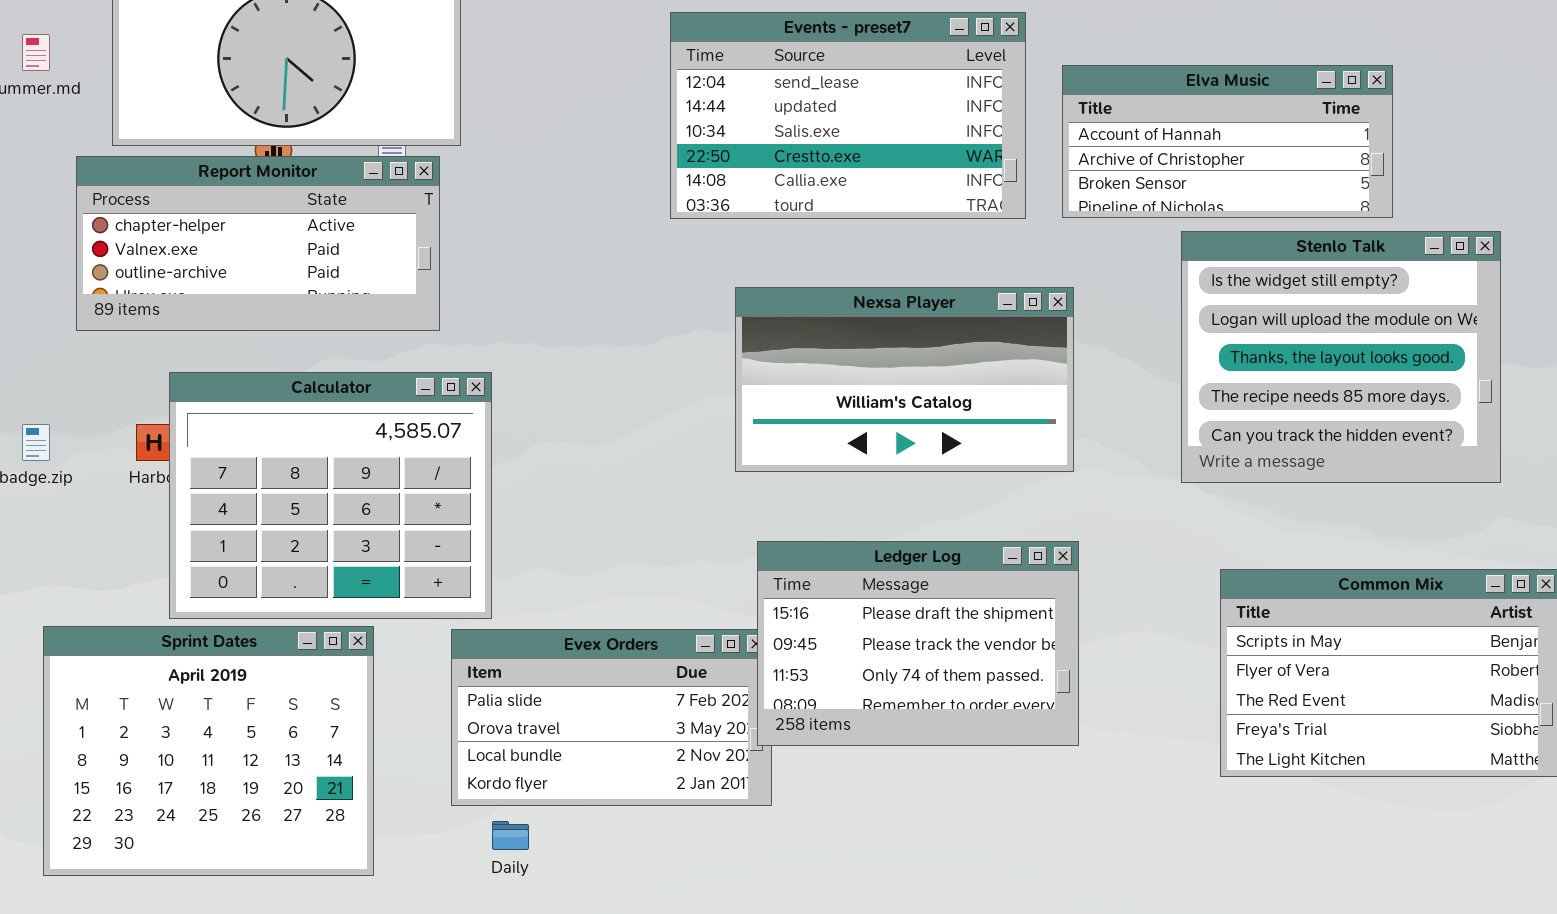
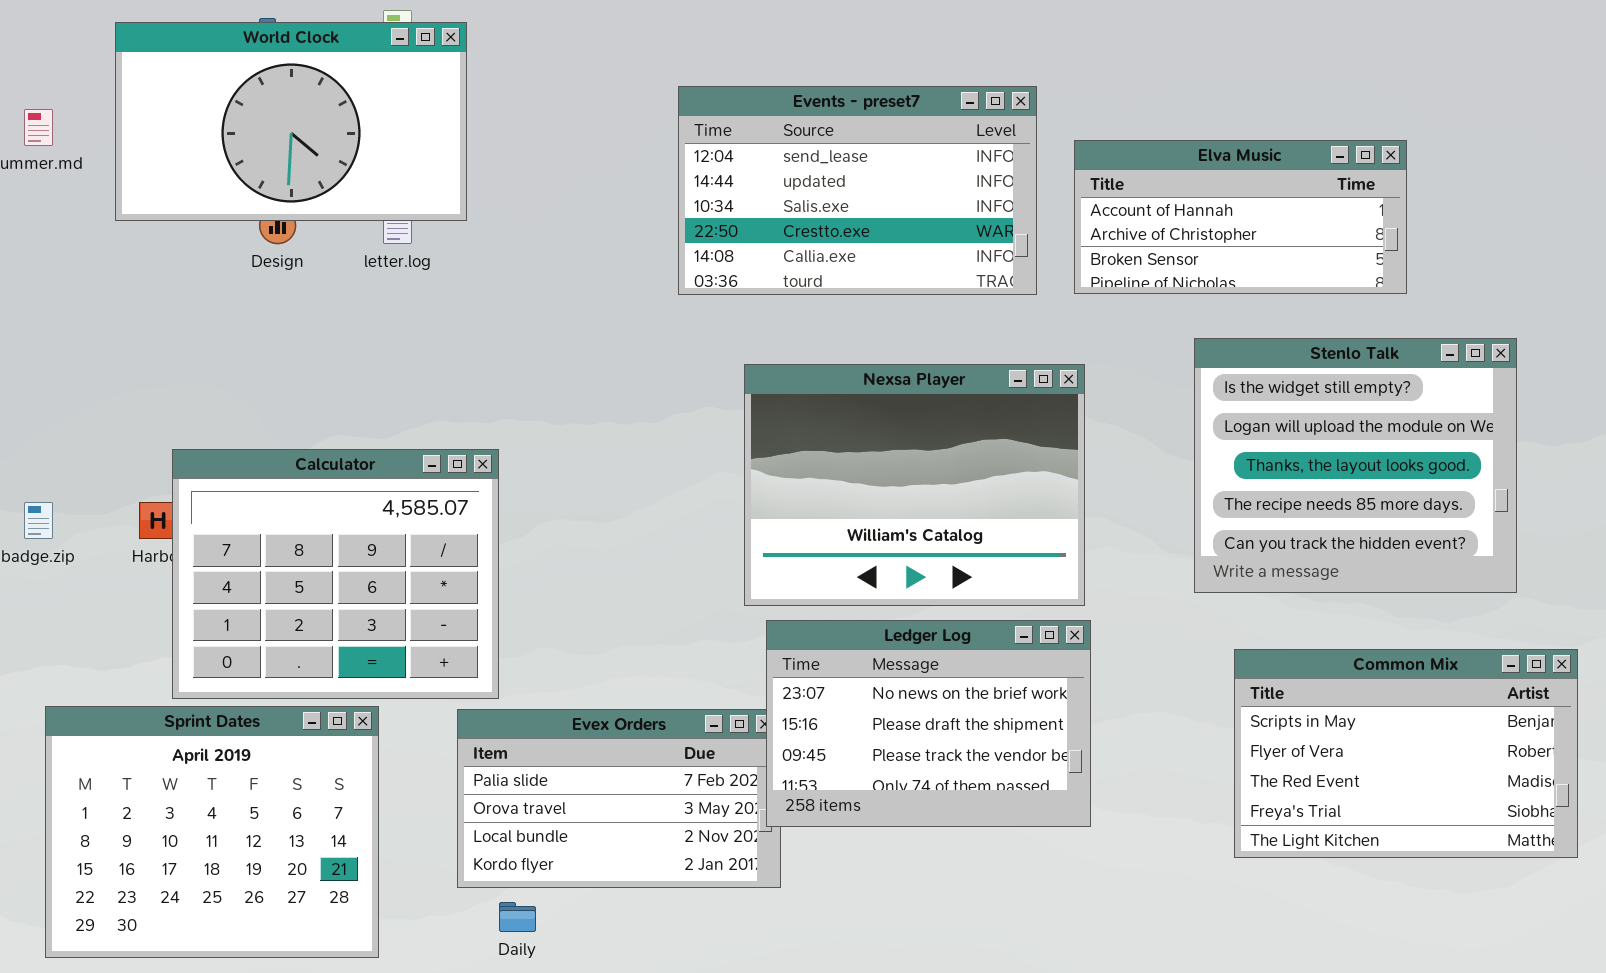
Report Monitor: [76,156,440,331] -> none, closed
Stenlo Talk: [1181,231,1501,483] -> [1194,338,1517,593], moved
Nexsa Player: [735,287,1074,472] -> [744,364,1085,606], resized
Ledger Log: [757,541,1079,746] -> [766,620,1091,827], scrolled up 1 row

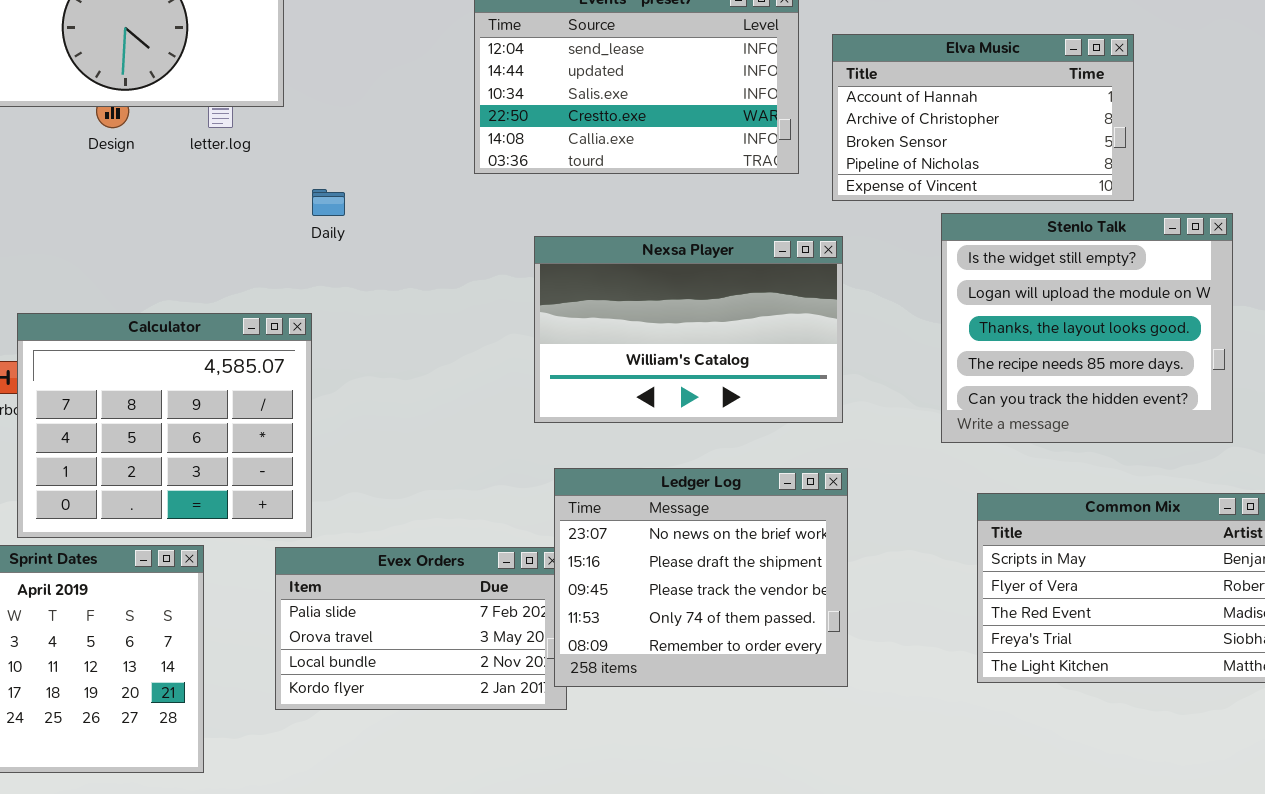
Elva Music: [1074,140,1407,294] -> [832,34,1134,201], resized
Nexsa Player: [744,364,1085,606] -> [534,236,843,423], resized
Ledger Log: [766,620,1091,827] -> [554,468,848,687], resized
Daily: [499,902,536,932] -> [312,189,345,216], moved

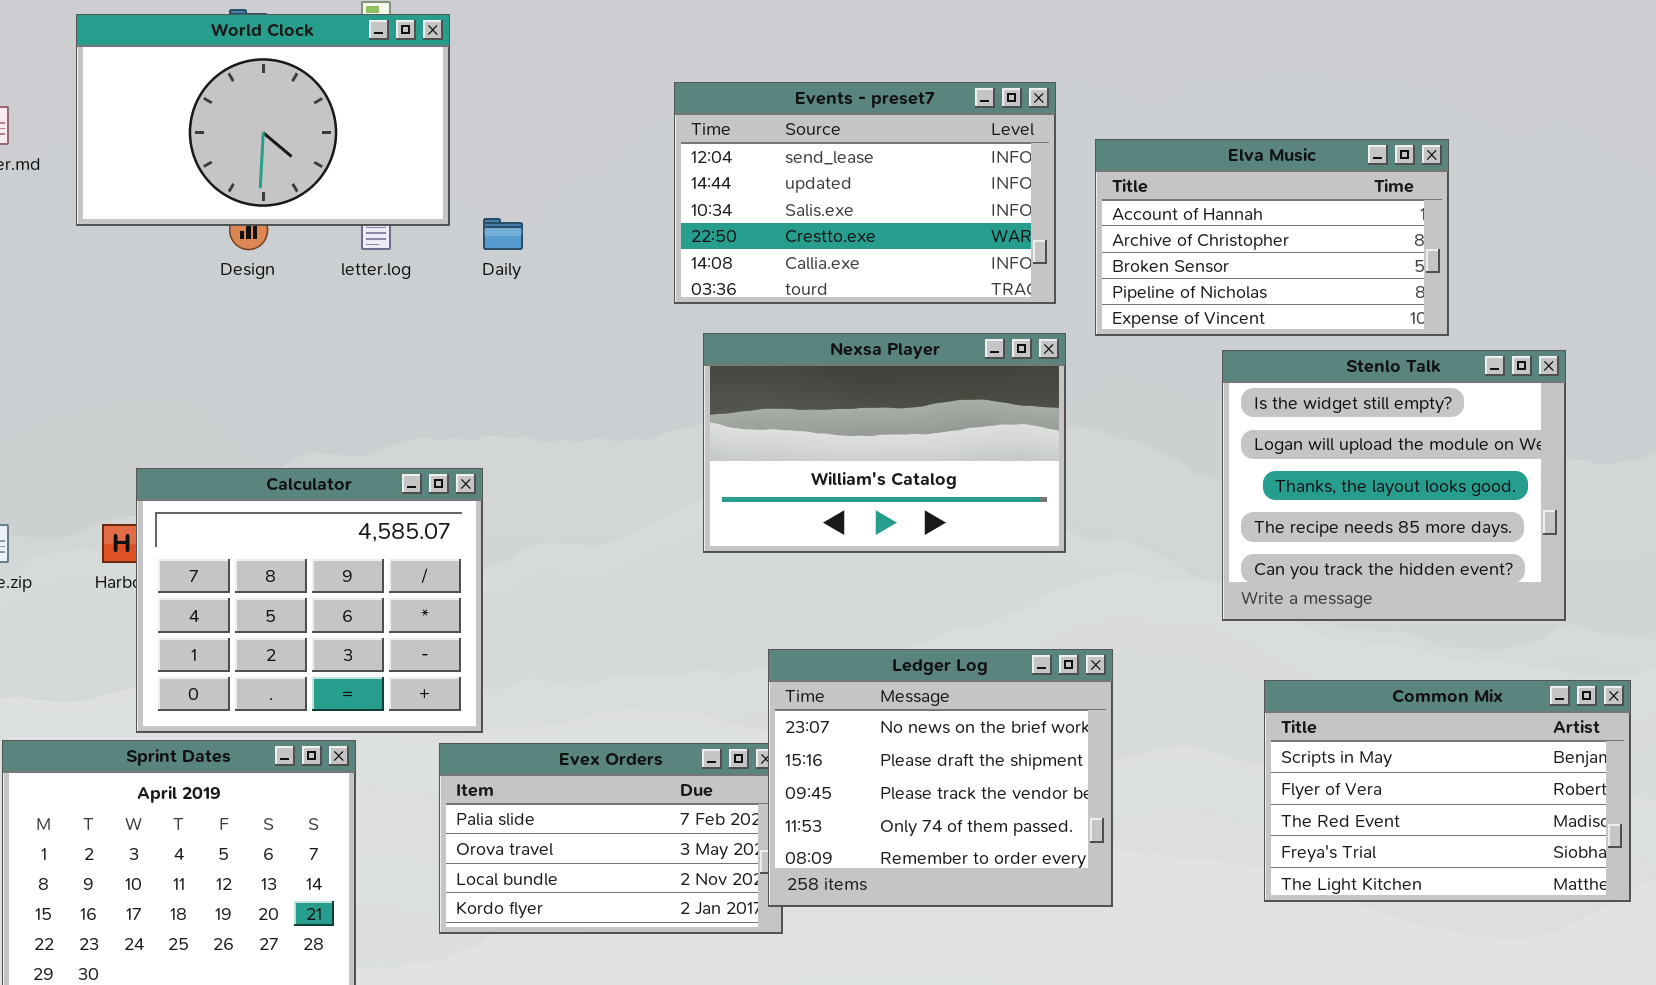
Daily: [312,189,345,216] -> [483,218,523,250], moved
Nexsa Player: [534,236,843,423] -> [703,333,1066,553], moved

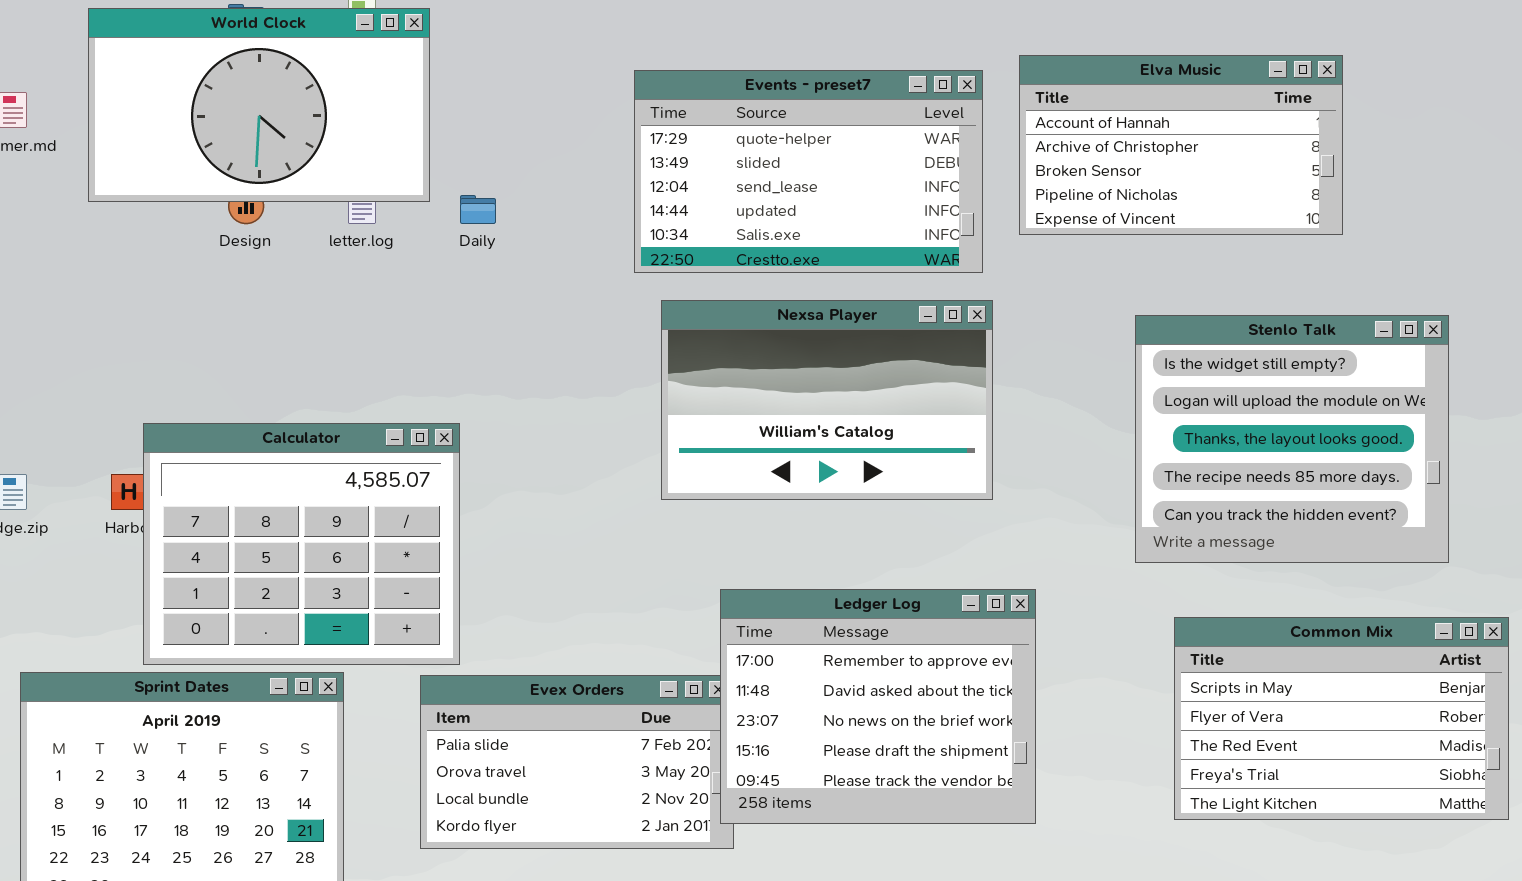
Events - preset7: [674,82,1056,304] -> [634,70,983,273], scrolled up 2 rows
Elva Music: [1095,139,1449,336] -> [1019,55,1343,235], moved
Ledger Log: [768,649,1113,907] -> [720,589,1036,824], scrolled up 2 rows

